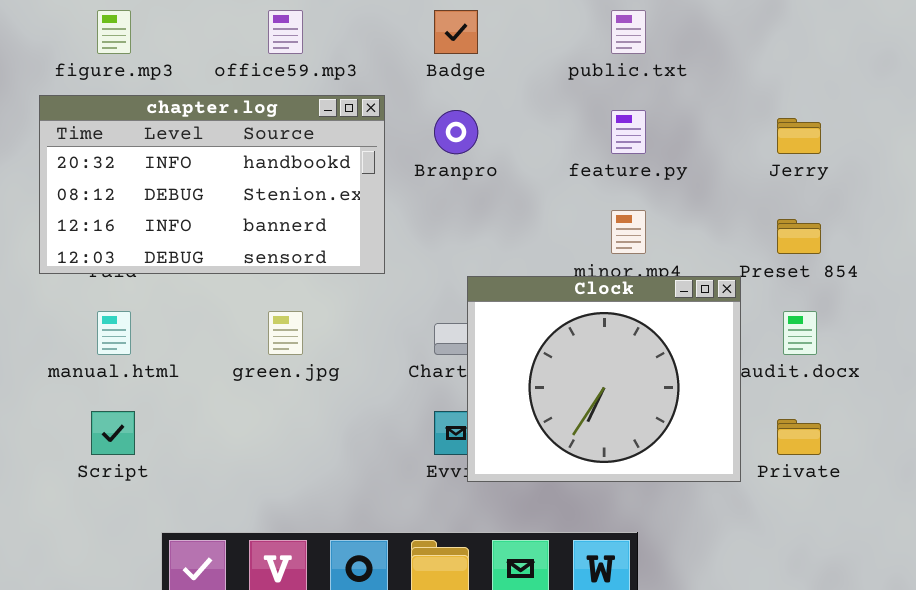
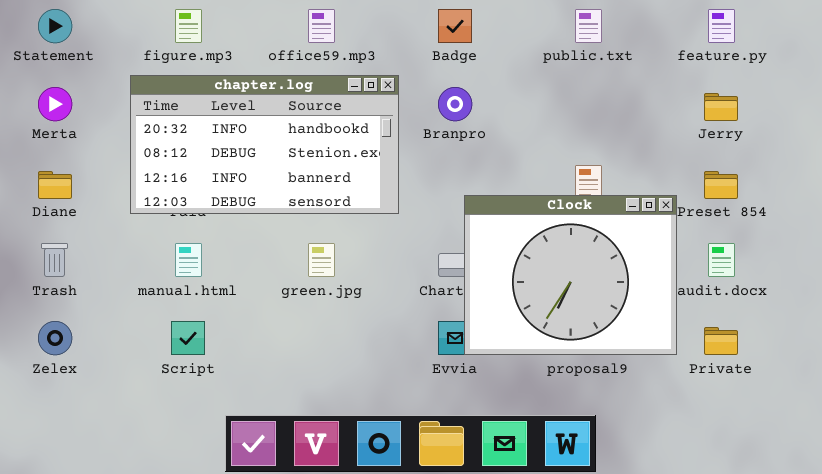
feature.py: [611,110,646,154] -> [708,9,735,43], moved
Clock: [467,276,741,482] -> [464,195,677,355], moved

